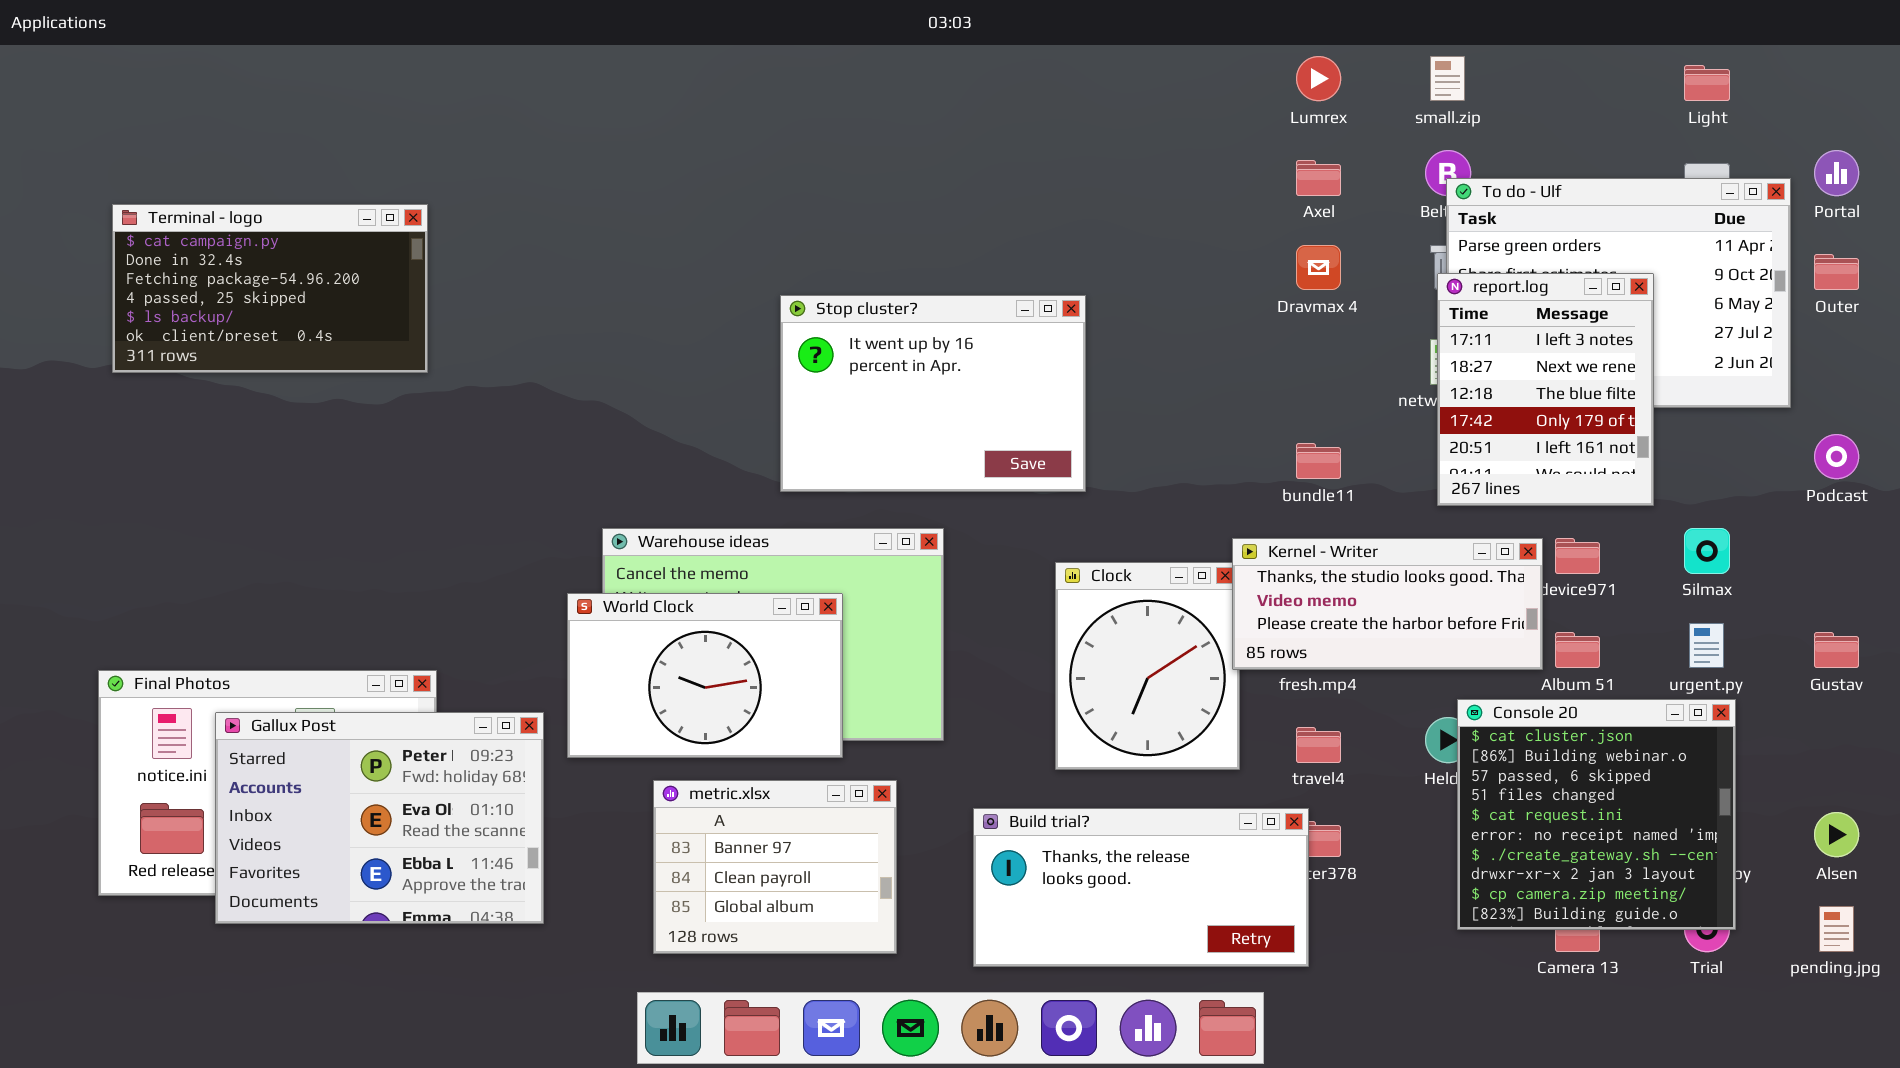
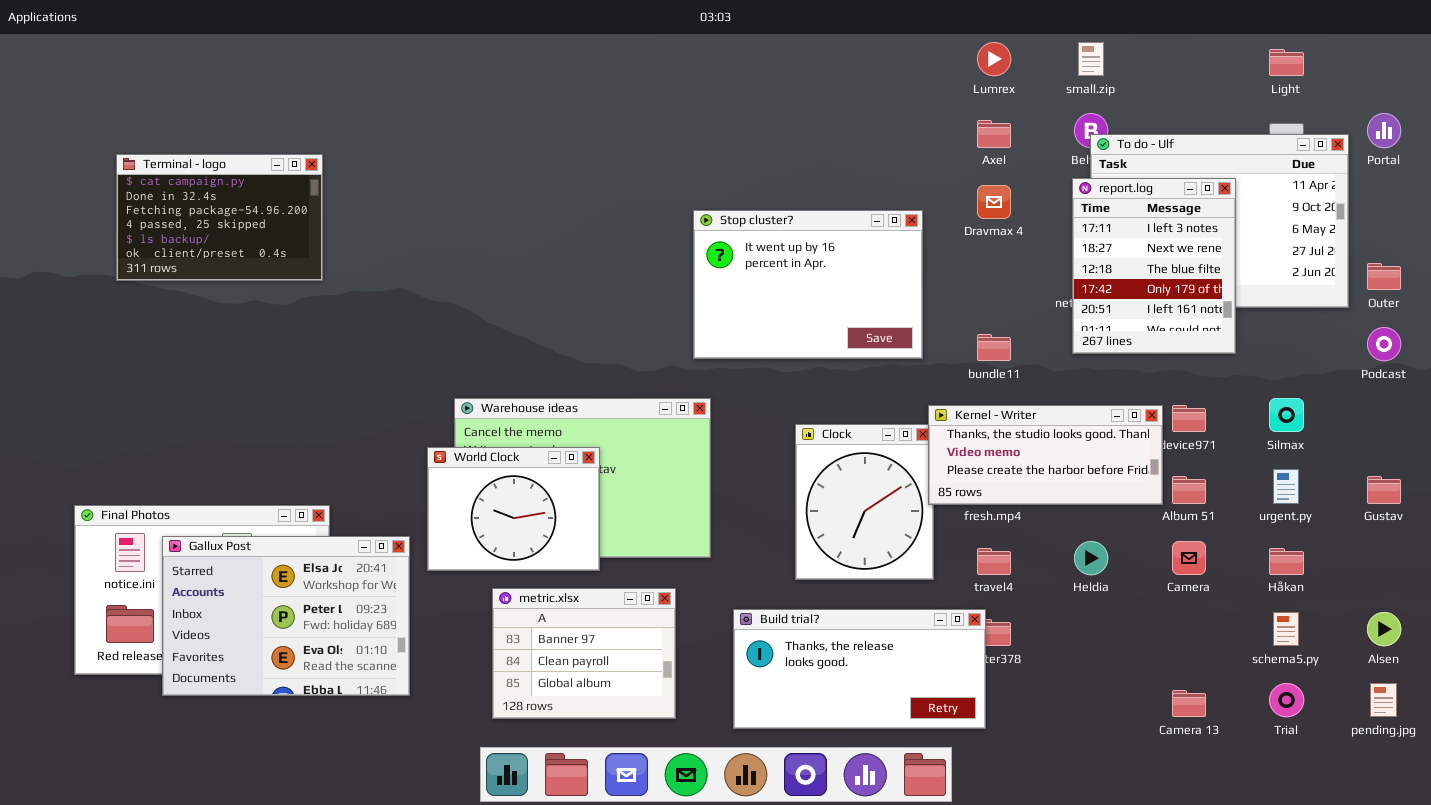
Terminal - logo: [112,204,428,373] -> [116,154,323,281], resized
Outer: [1814,254,1859,290] -> [1367,263,1401,290], moved
report.log: [1437,273,1654,506] -> [1072,178,1236,354], moved
Stop cluster?: [780,295,1086,492] -> [693,210,923,359], moved
World Clock: [567,593,843,758] -> [427,447,600,571], resized
Console 20: [1457,699,1736,930] -> none, closed
Gallux Post: [215,712,544,924] -> [162,536,410,696], scrolled up 1 row

